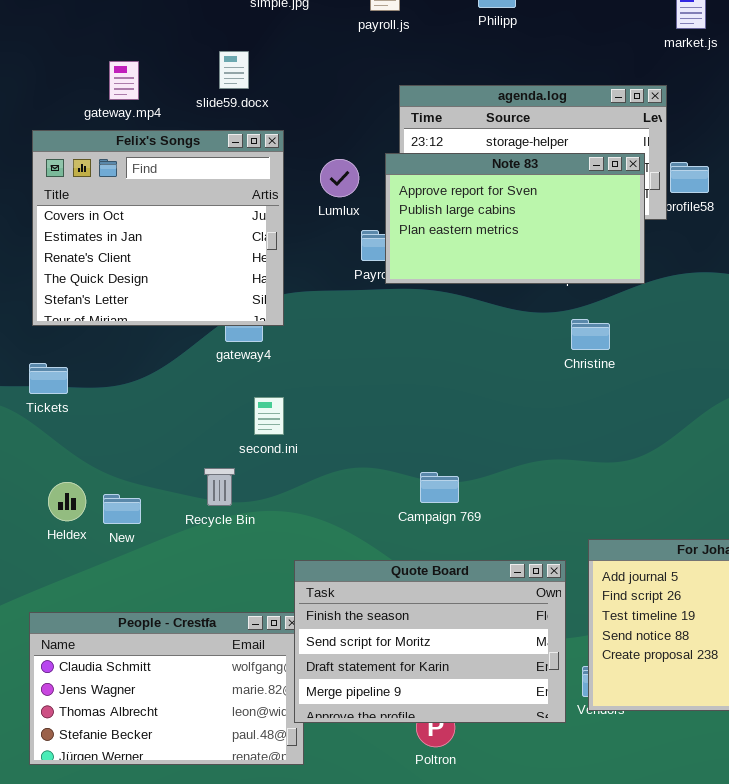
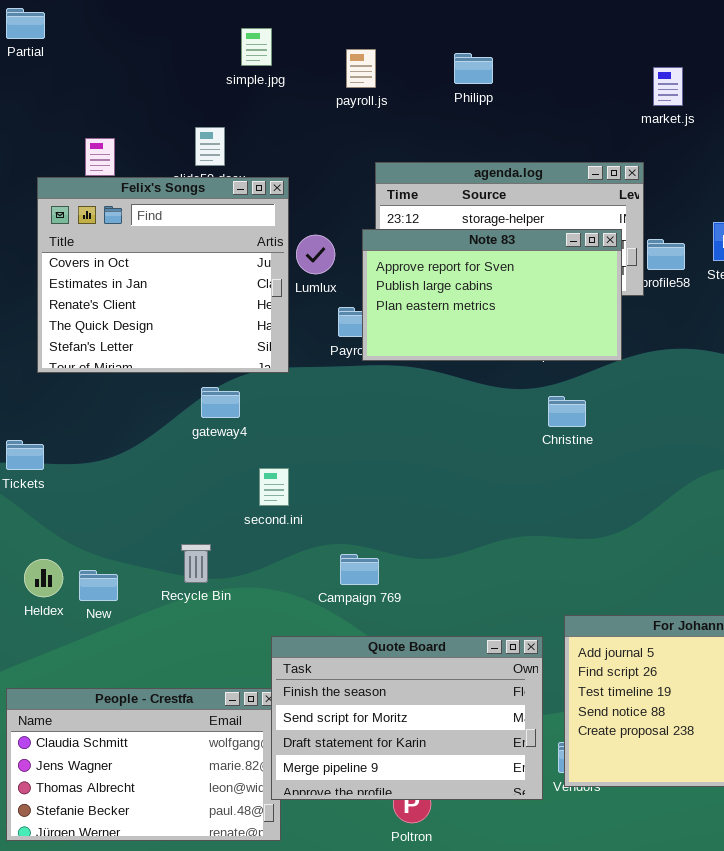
Felix's Songs: [32,130,284,326] -> [37,177,289,373], moved
second.ini: [254,397,284,435] -> [259,468,289,506], moved
Campaign 769: [420,472,459,503] -> [340,554,379,585], moved

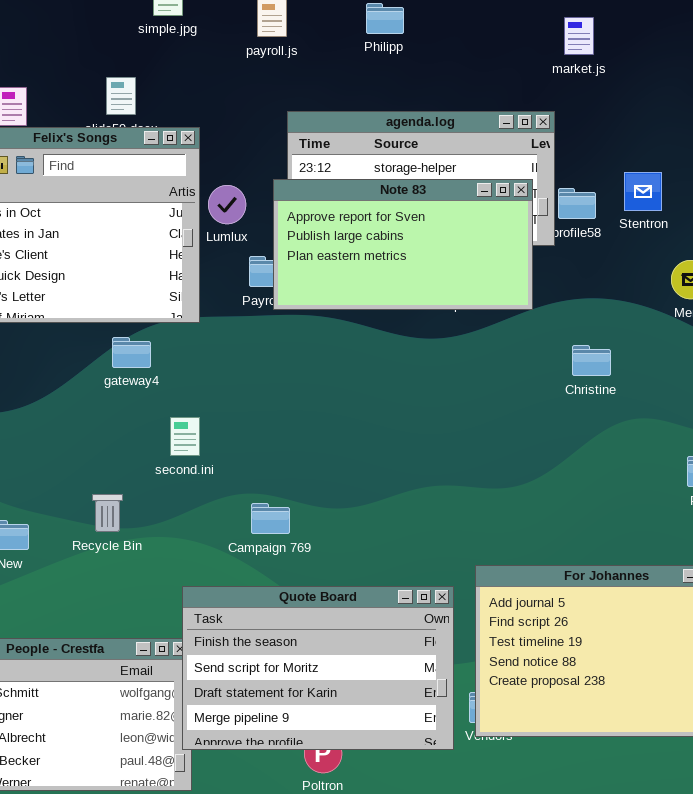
Christine: [548,396,586,427] -> [572,345,611,376], moved

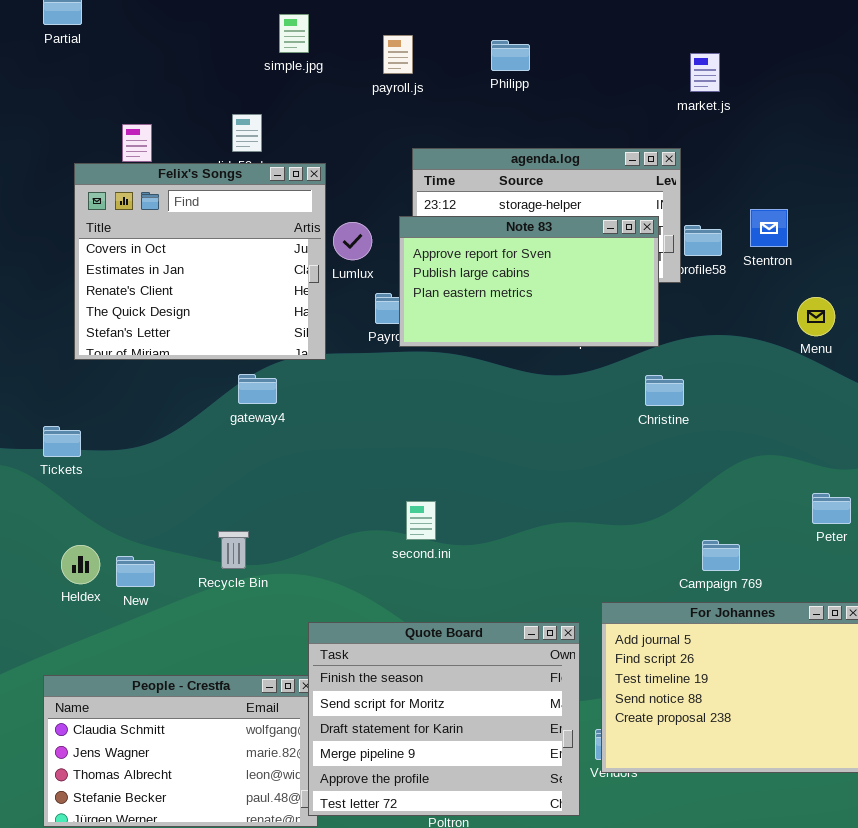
Christine: [572,345,611,376] -> [645,375,684,406], moved
second.ini: [170,417,200,456] -> [406,501,436,540], moved
Campaign 769: [251,503,290,534] -> [702,540,740,571], moved
Quote Board: [182,586,454,750] -> [308,622,580,816], resized

